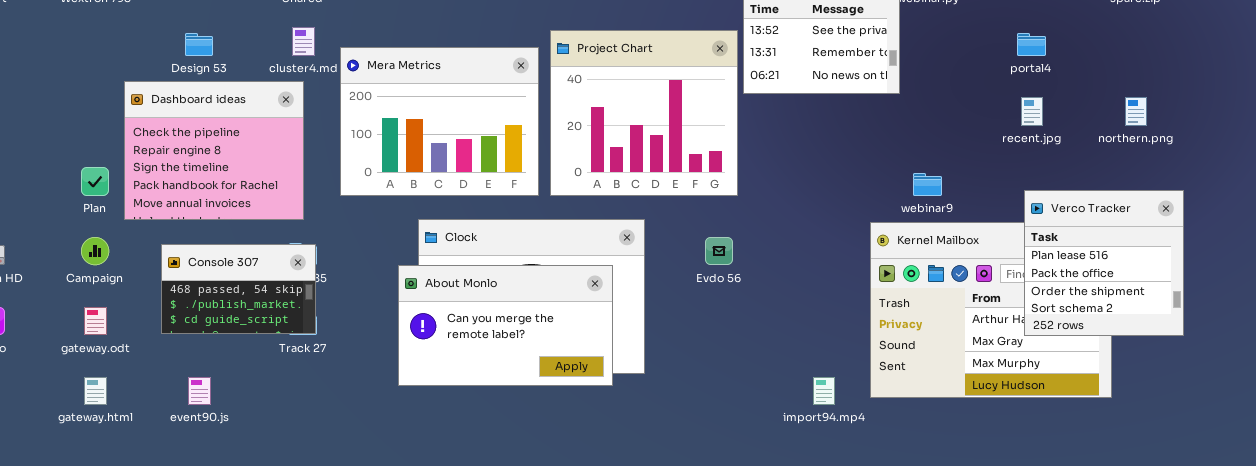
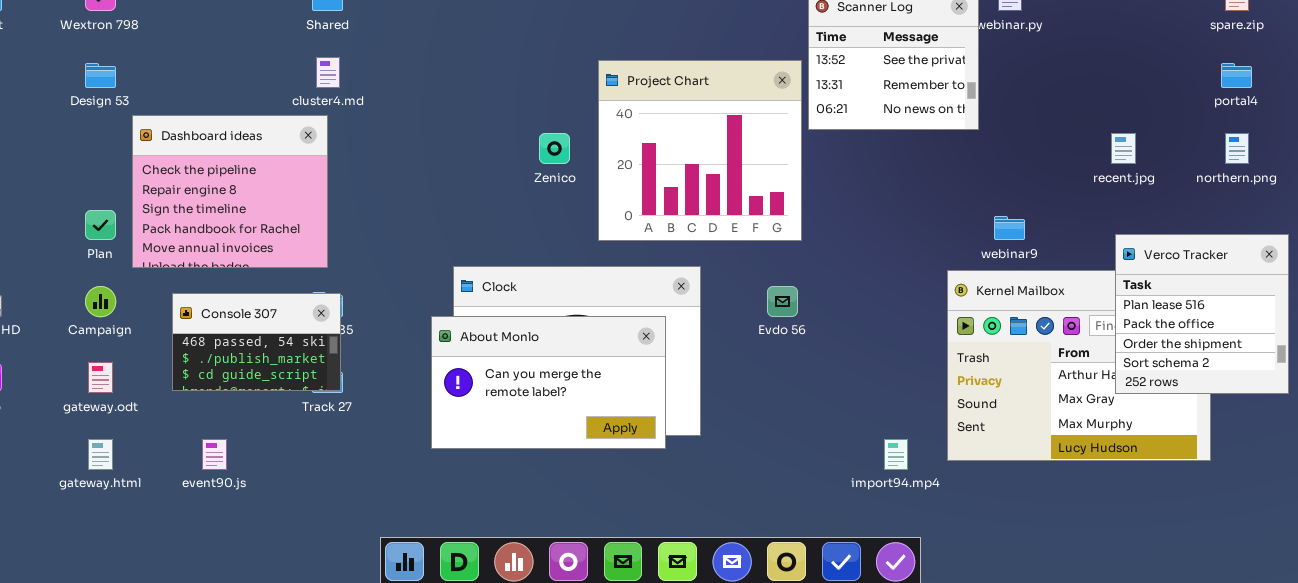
Design 53: [185,33,213,56] -> [85,63,116,88], moved
portal4: [1017,33,1046,56] -> [1221,63,1252,88], moved
Mera Metrics: [340,47,539,196] -> none, closed

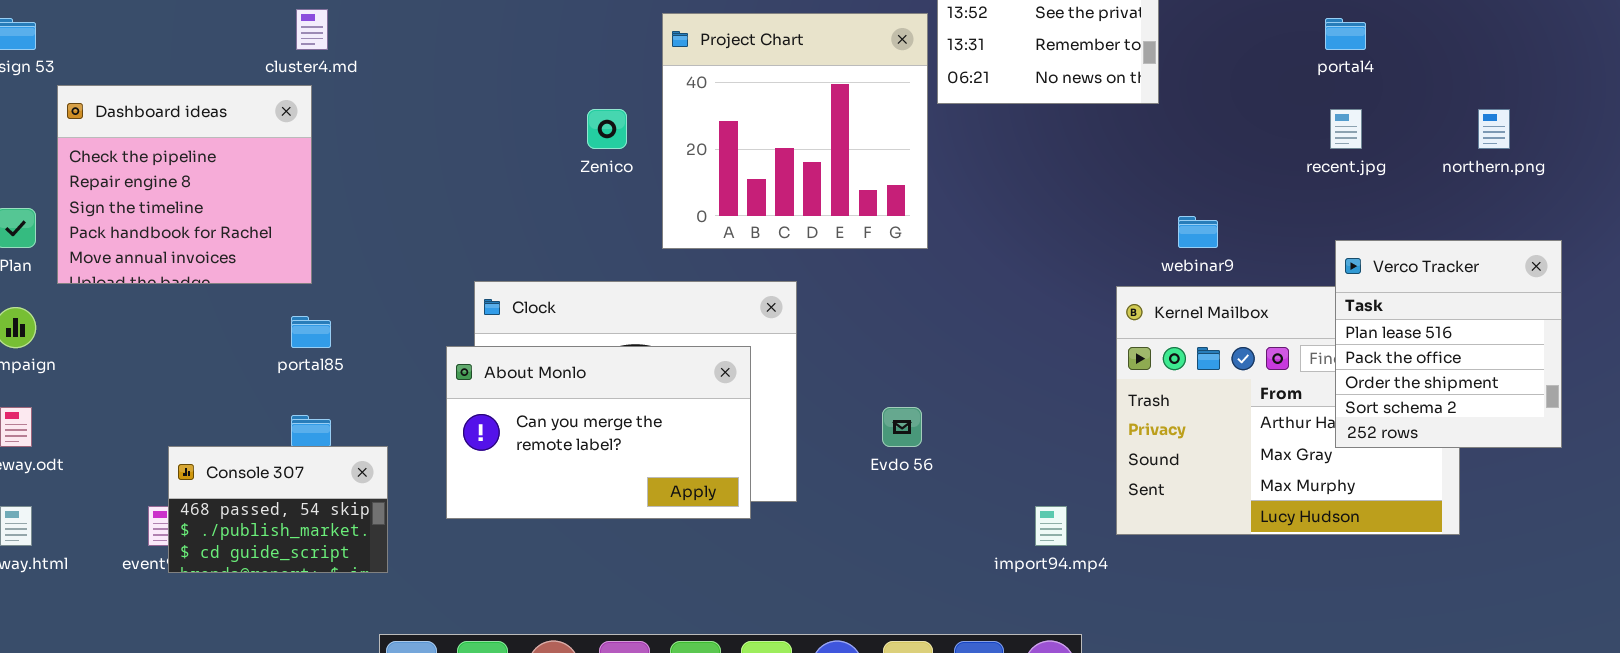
portal4: [1221,63,1252,88] -> [1325,18,1366,50], moved
Evdo 56: [767,286,798,317] -> [882,407,922,447], moved
Console 307: [172,293,341,391] -> [168,446,388,573], moved

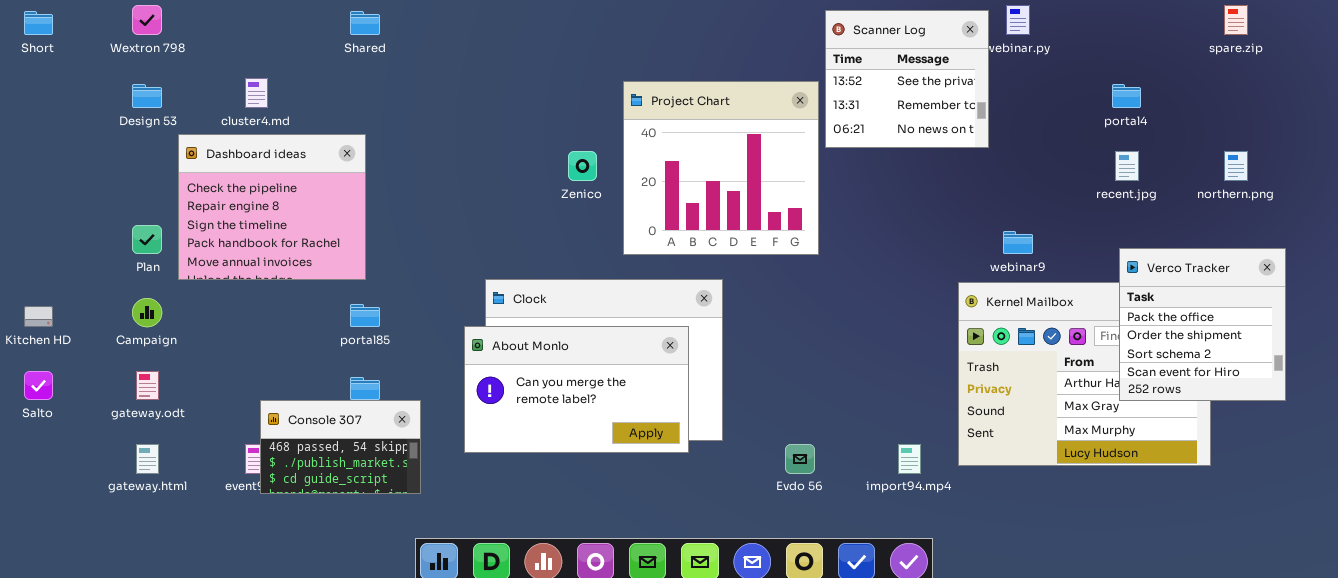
cluster4.md: [296,9,328,50] -> [245,78,268,108], moved
Verco Tracker: [1335,240,1562,448] -> [1119,248,1286,401], scrolled down 1 row
Evdo 56: [882,407,922,447] -> [785,444,815,474], moved

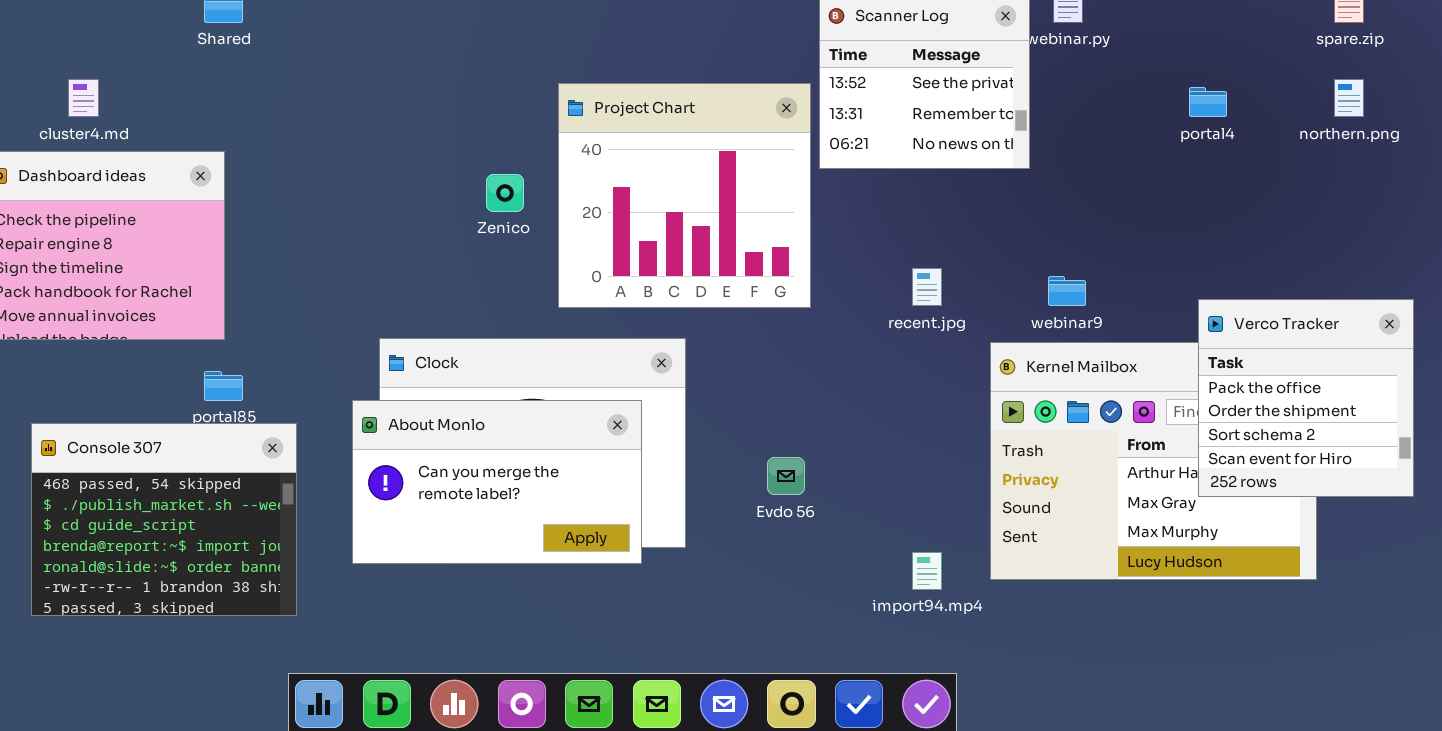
recent.jpg: [1115,151,1139,181] -> [912,268,942,306], moved
northern.png: [1224,151,1248,181] -> [1334,79,1364,117], moved
Console 307: [260,400,421,494] -> [31,423,297,616], resized
Evdo 56: [785,444,815,474] -> [767,457,805,495], moved

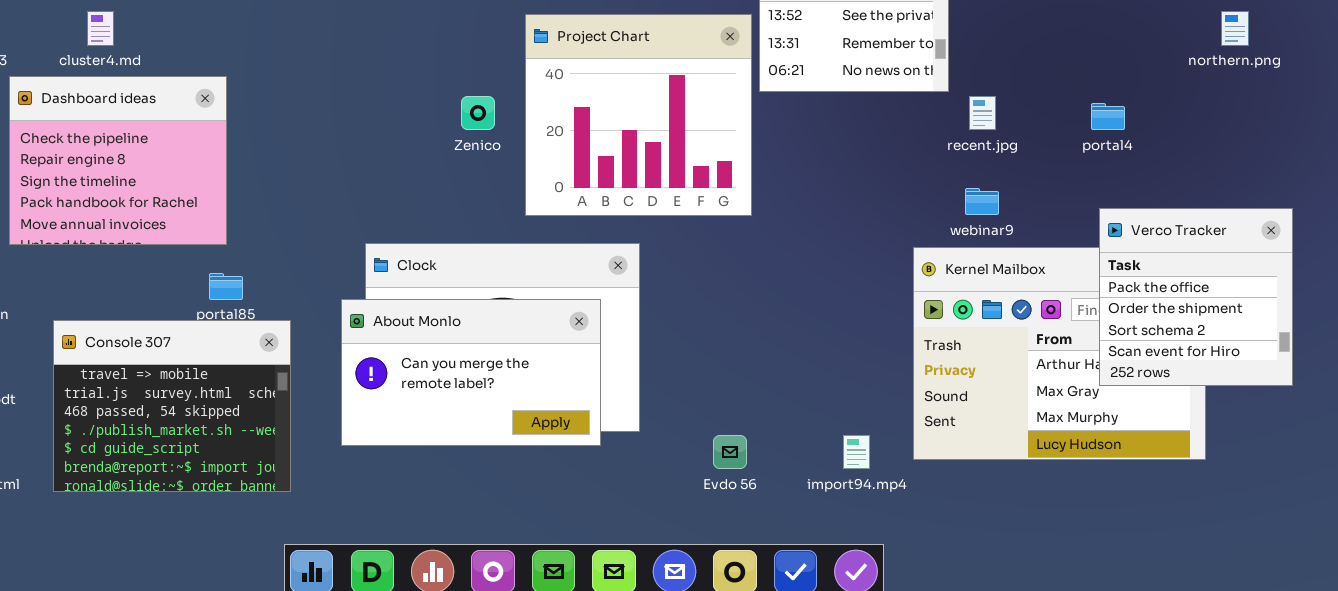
portal4: [1189,87,1227,117] -> [1091,103,1125,130], moved
recent.jpg: [912,268,942,306] -> [969,96,996,130], moved
Console 307: [31,423,297,616] -> [53,320,291,492], scrolled up 2 rows
Evdo 56: [767,457,805,495] -> [713,435,747,469], moved

